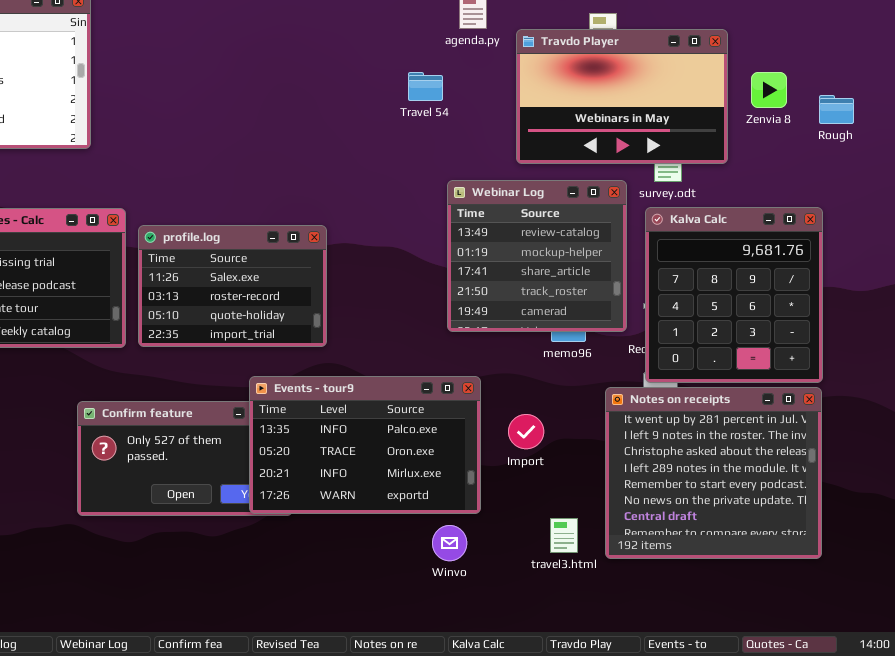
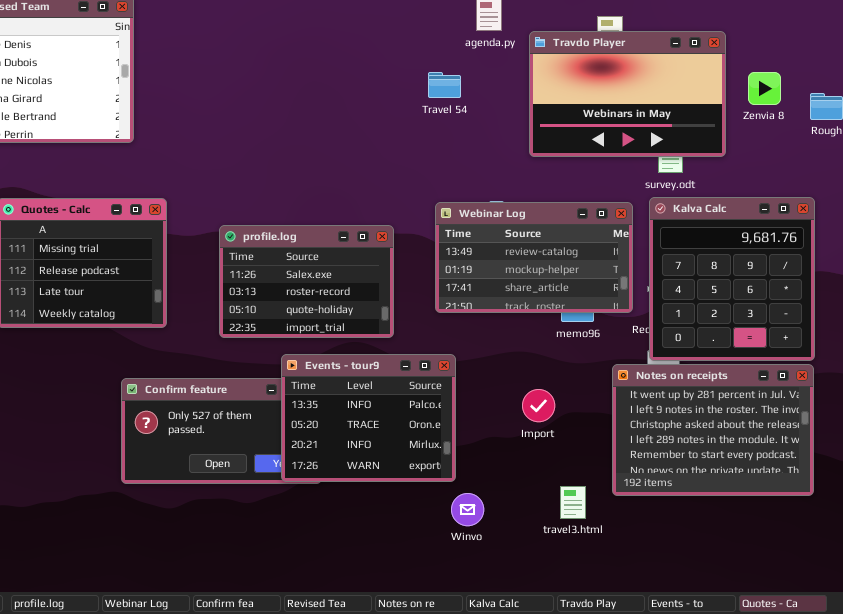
Webinar Log: [447,180,627,332] -> [435,202,633,313], resized
profile.log: [138,225,327,347] -> [219,225,394,338], moved
Events - tour9: [249,376,481,514] -> [281,354,456,482], resized
Notes on receipts: [605,387,822,559] -> [612,364,814,496], resized

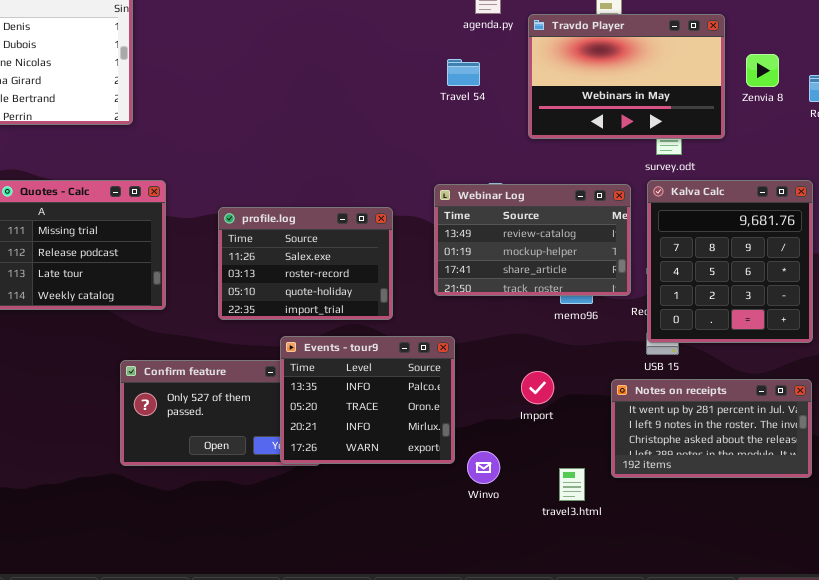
Travel 54: [428,72,461,98] -> [447,59,480,86], moved
Notes on receipts: [612,364,814,496] -> [611,379,812,478], resized
Winvo: [451,493,484,526] -> [467,451,500,484], moved

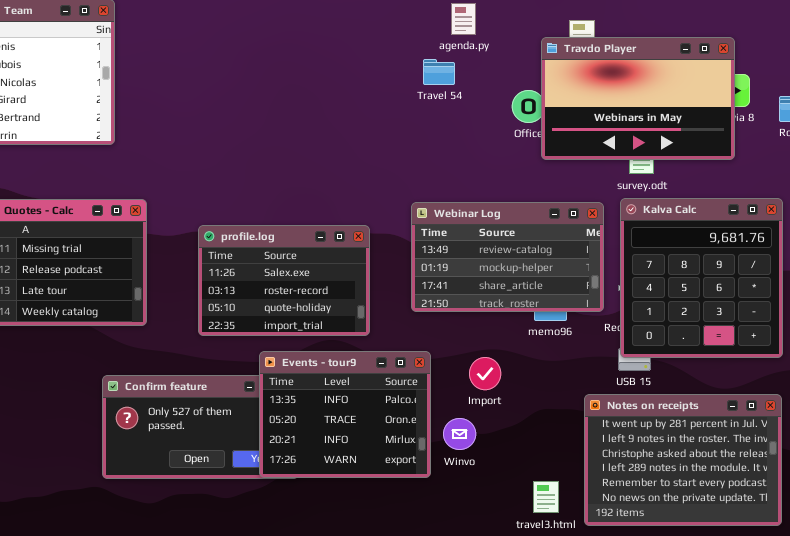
Travdo Player: [528,14,725,139] -> [541,37,735,160], moved
Travel 54: [447,59,480,86] -> [423,59,455,85], moved
Import: [521,371,554,404] -> [469,357,501,390], moved
Notes on receipts: [611,379,812,478] -> [584,394,782,526], resized
Winvo: [467,451,500,484] -> [443,418,476,450], moved

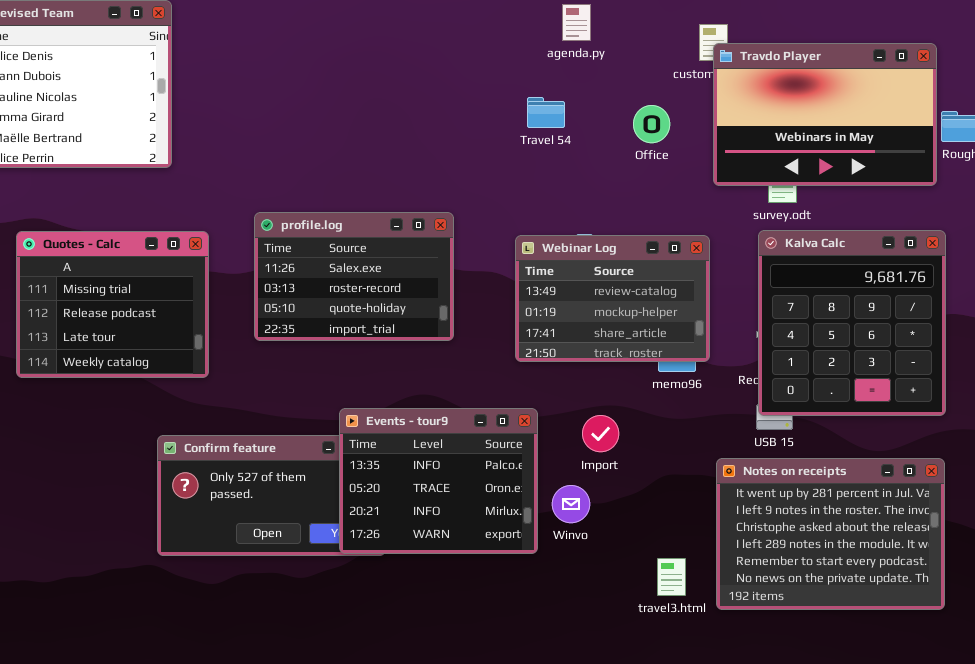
Travdo Player: [541,37,735,160] -> [713,43,937,186], moved
Travel 54: [423,59,455,85] -> [527,97,565,128], moved
Webinar Log: [411,202,604,312] -> [515,235,710,362], resized
profile.log: [198,225,370,336] -> [254,212,454,341], moved

